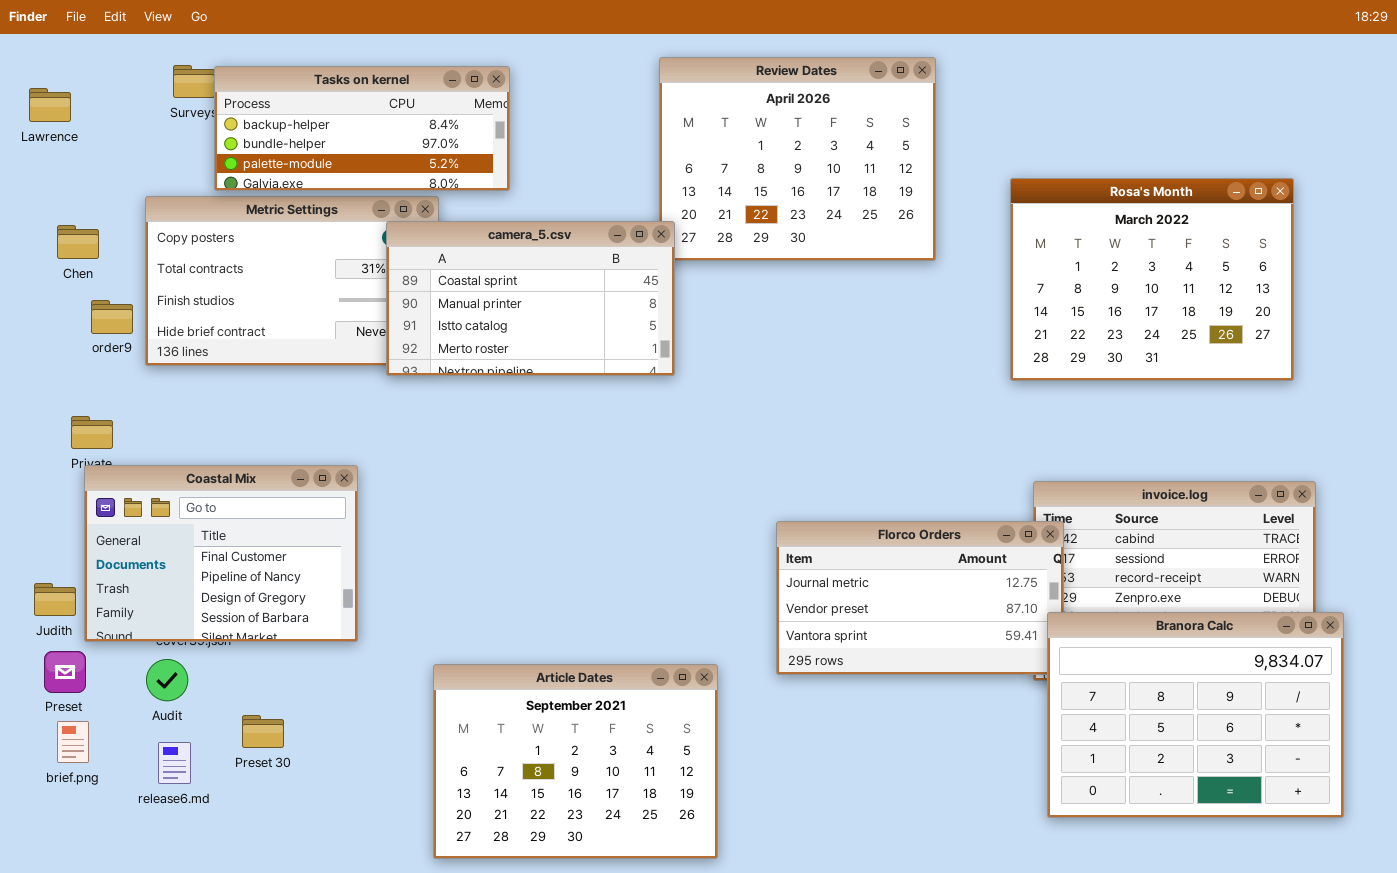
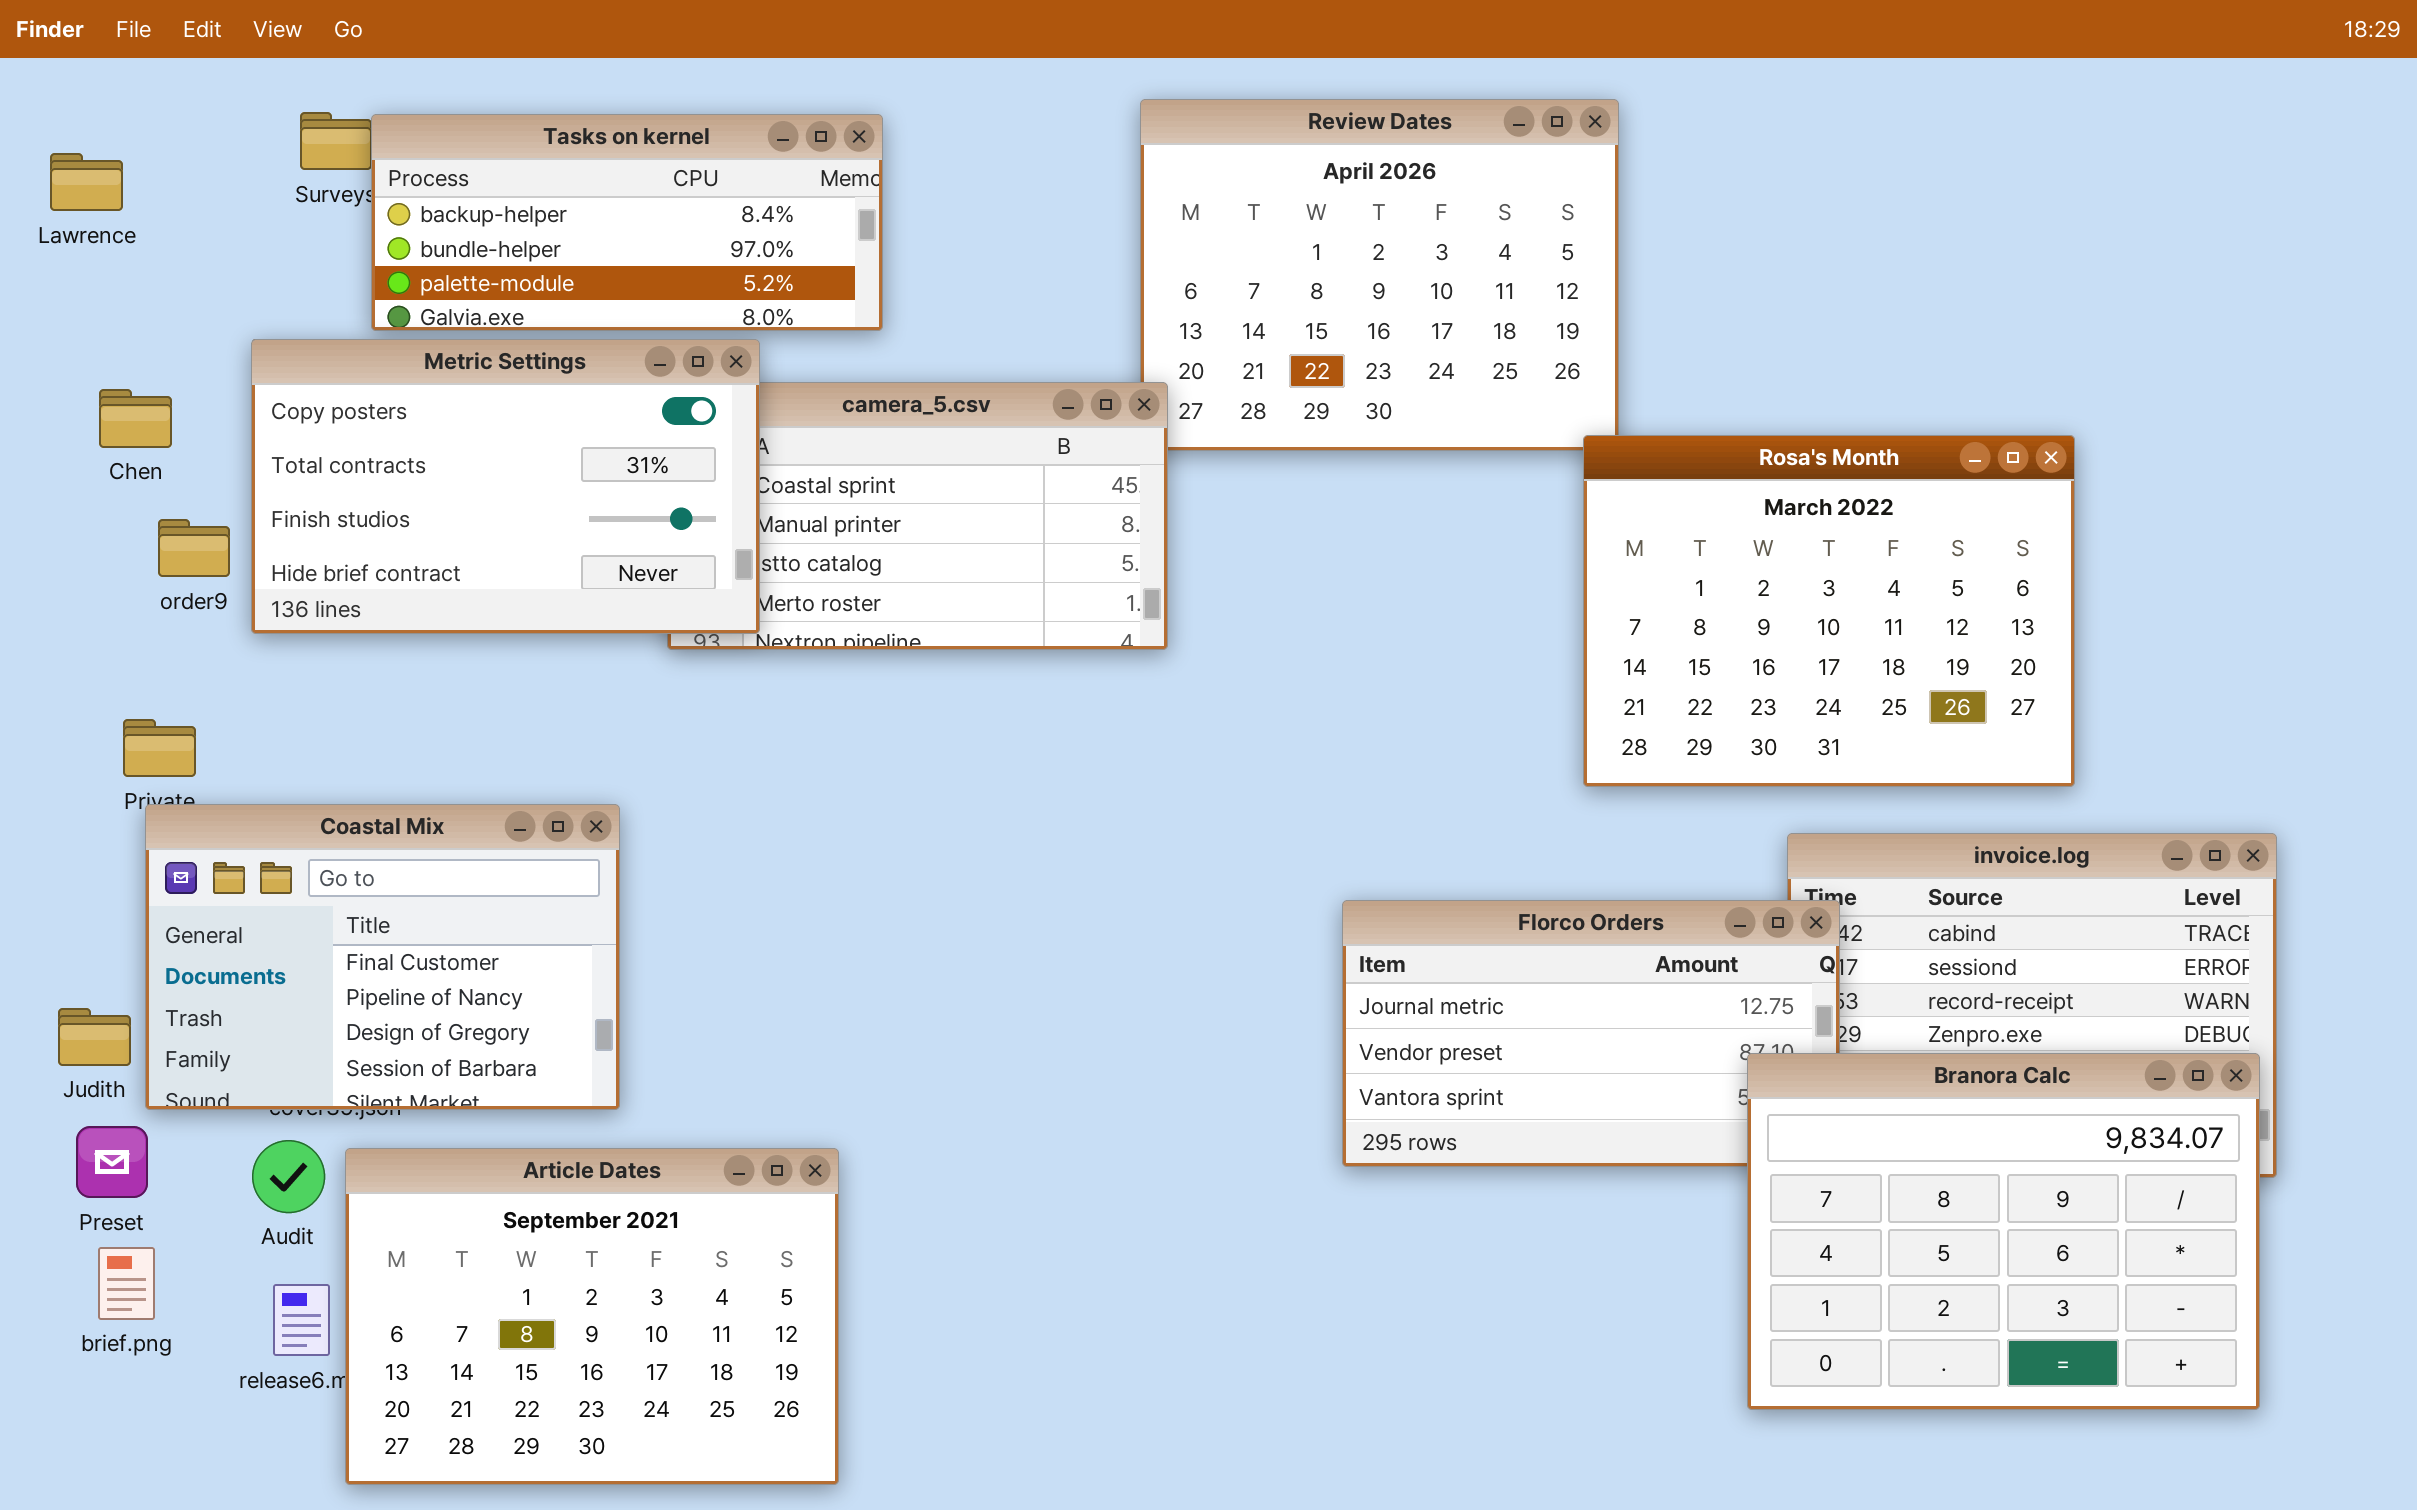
Rosa's Month: [1010,178,1294,381] -> [1583,435,2075,787], moved
Metric Settings: [145,196,439,366] -> [251,339,760,634], raised
Branora Calc: [1047,612,1344,818] -> [1747,1053,2260,1410], moved
Article Dates: [433,664,718,859] -> [345,1148,839,1485], moved

